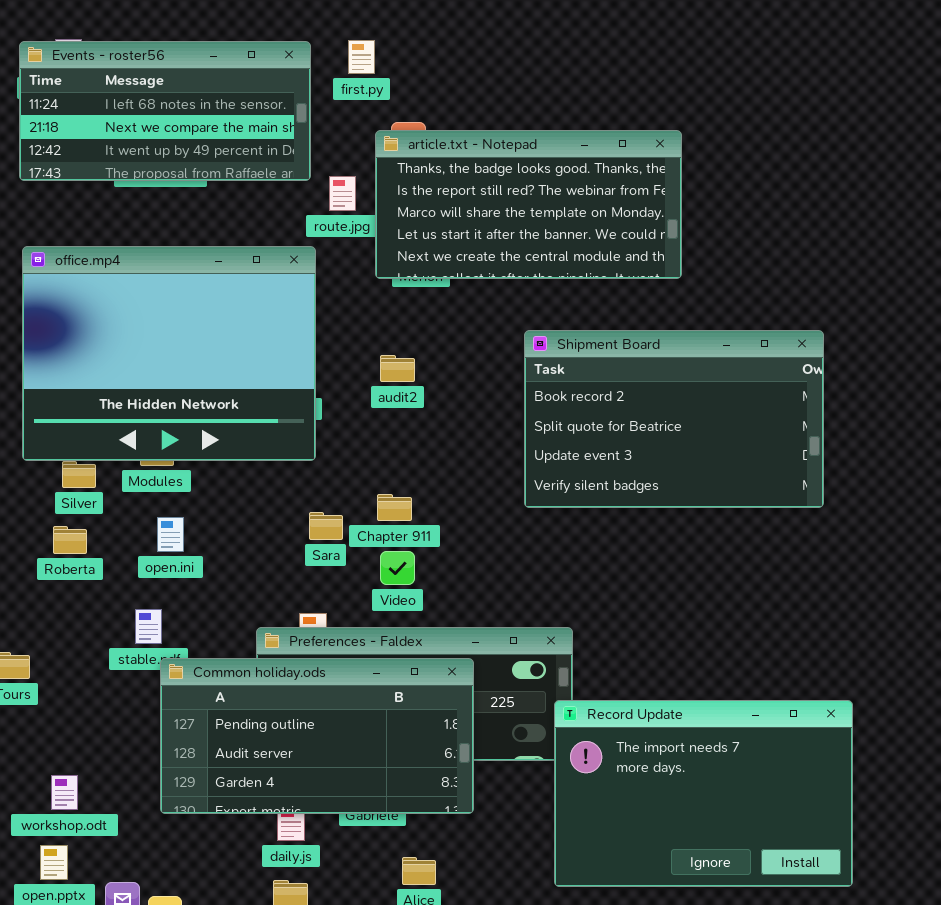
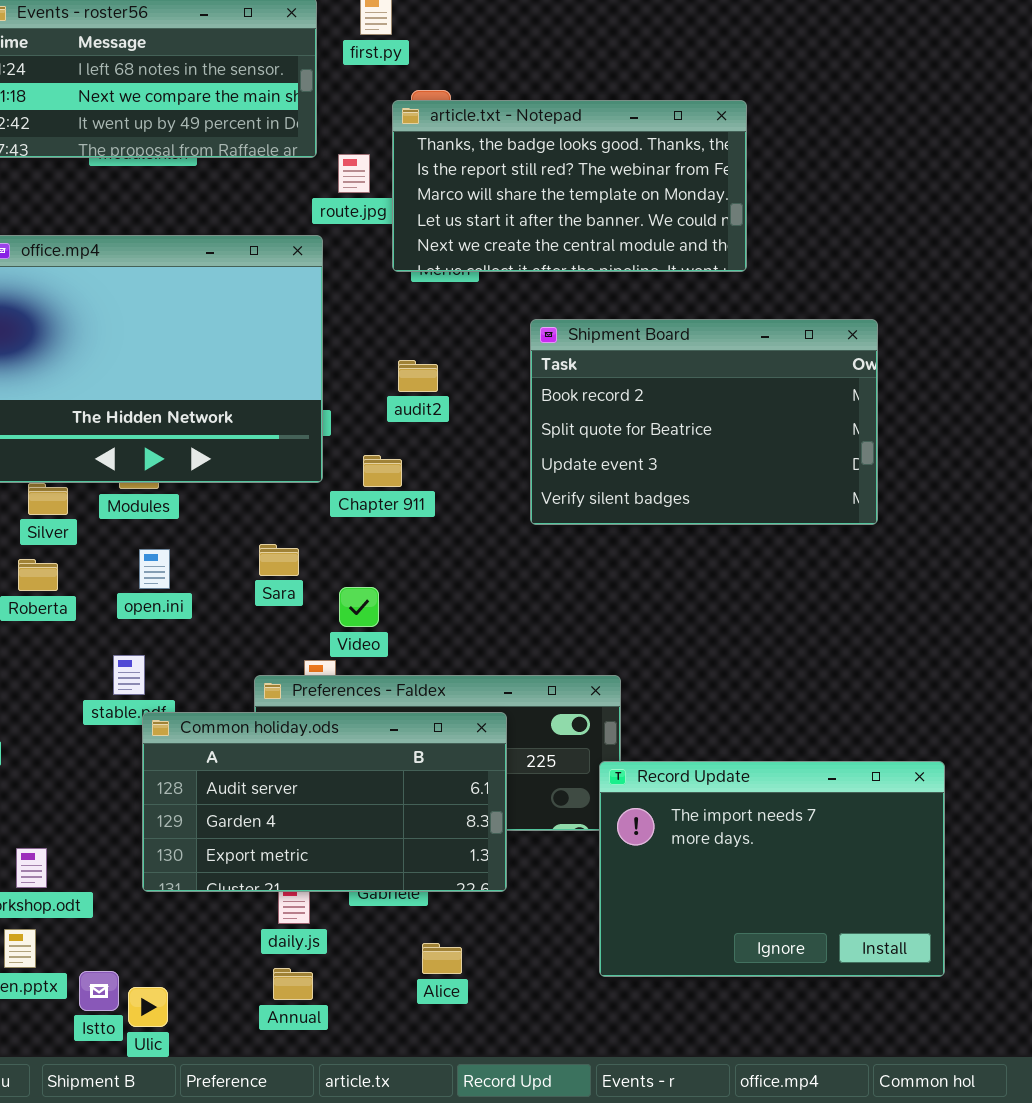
Shipment Board: [524,330,824,508] -> [530,319,878,525], moved
Chapter 911: [377,494,412,521] -> [363,455,402,487], moved
Sara: [309,512,343,540] -> [259,544,299,576], moved
Video: [380,551,415,585] -> [339,587,379,627], moved
Common holiday.ods: [160,658,474,814] -> [142,712,507,892], scrolled down 1 row

